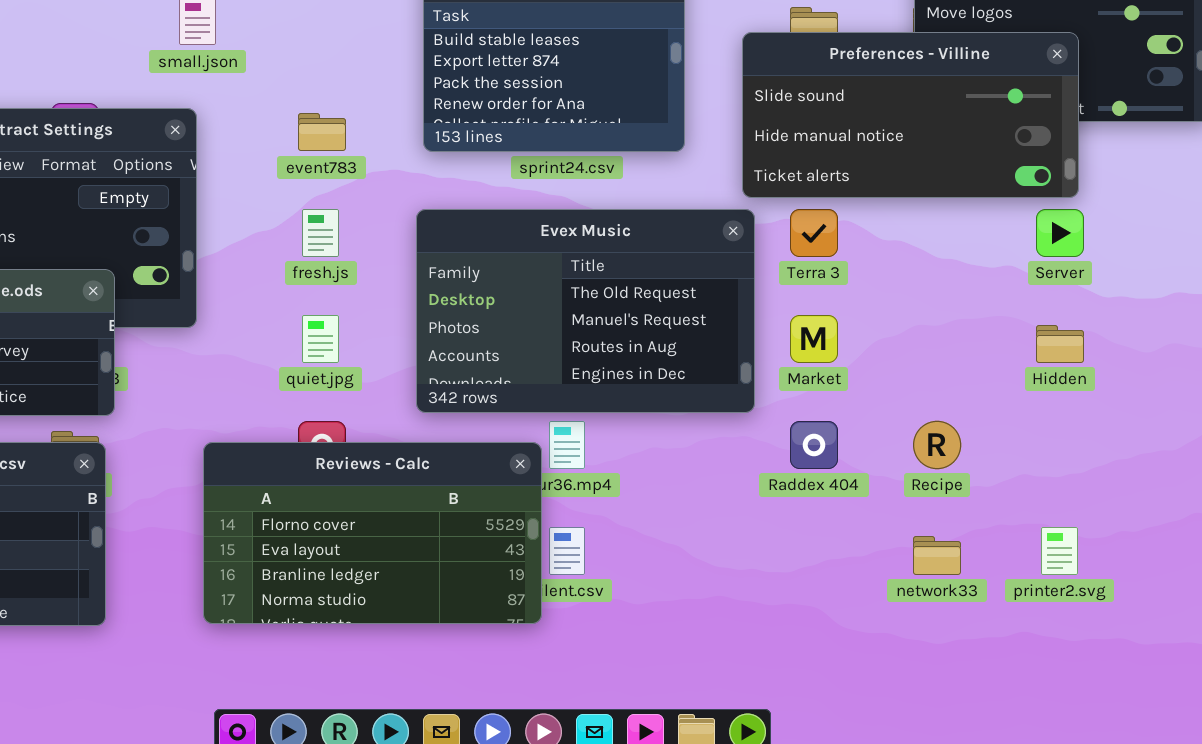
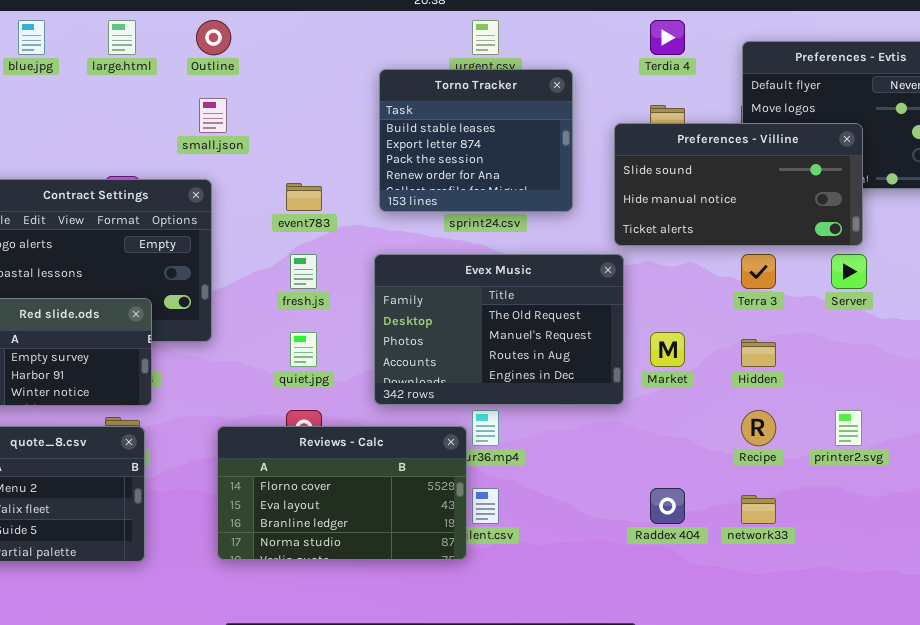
Terra 3: [790,209,838,257] -> [741,254,776,289], moved
Hidden: [1036,325,1084,363] -> [741,339,776,367], moved
Raddex 404: [790,421,838,469] -> [650,488,685,524], moved
printer2.svg: [1041,527,1078,575] -> [835,410,862,446], moved

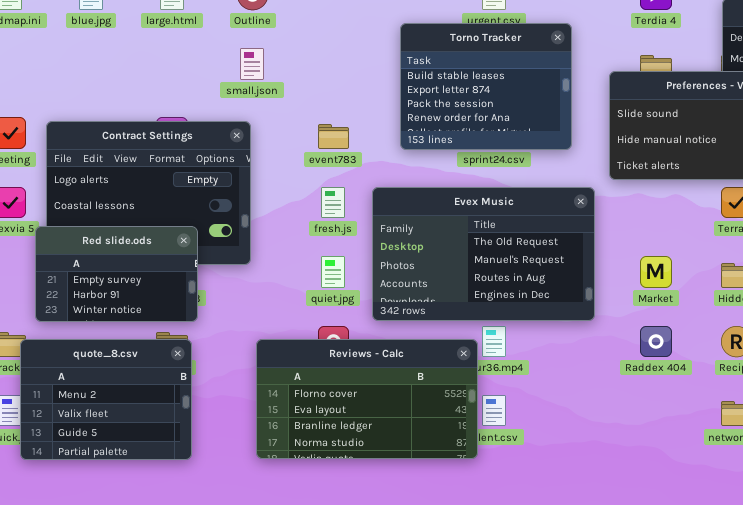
Evex Music: [374,254,624,405] -> [372,187,595,321], moved
Raddex 404: [650,488,685,524] -> [640,326,672,357], moved

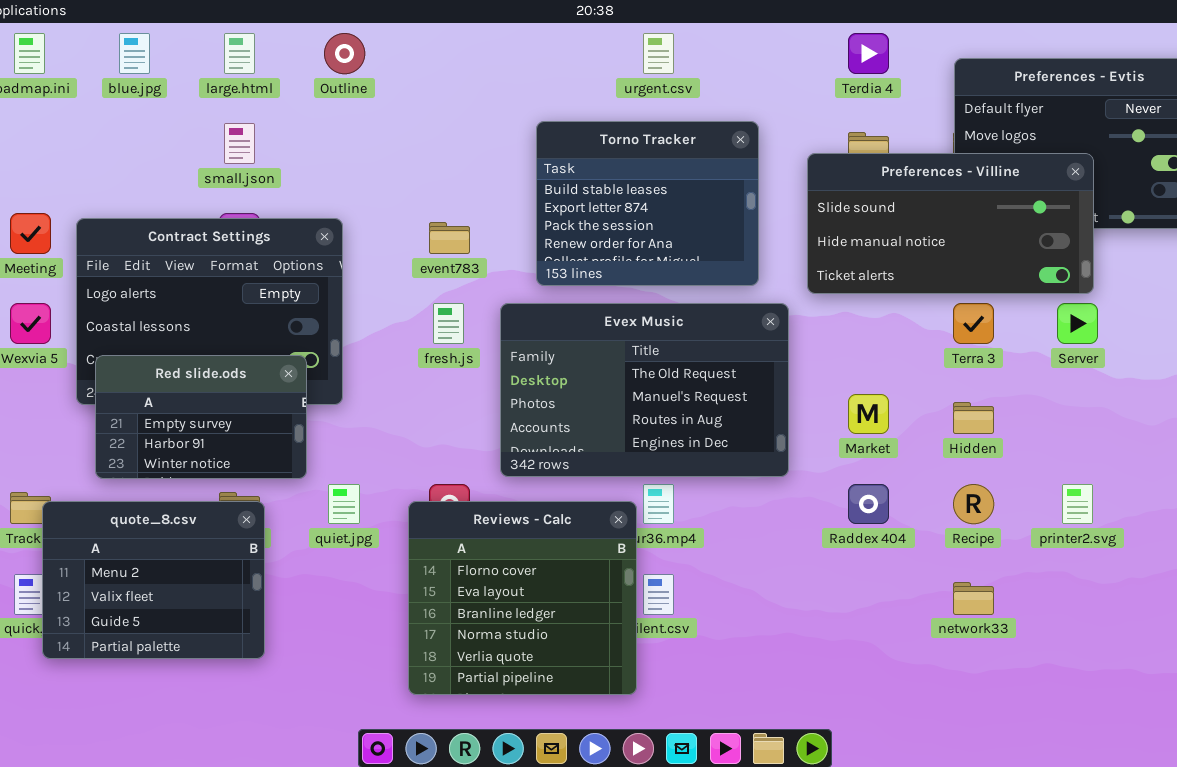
Torno Tracker: [400,23,572,150] -> [536,121,759,286], moved
small.json: [240,48,264,80] -> [224,123,255,164], moved
Red slide.ods: [35,226,198,322] -> [95,355,307,479], moved
quiet.jpg: [321,256,345,288] -> [328,484,360,524], moved
Reviews - Calc: [256,339,478,459] -> [408,501,637,695], resized

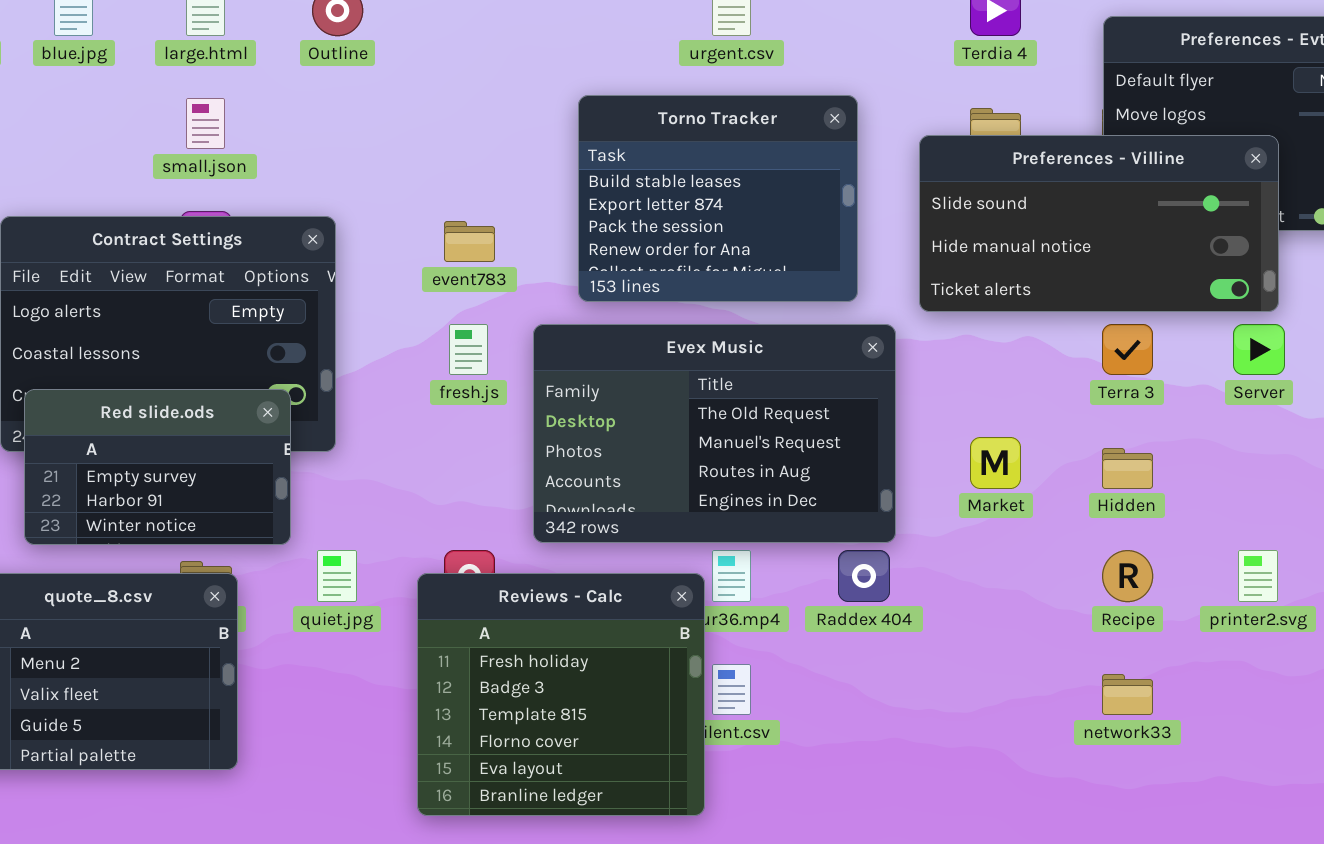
Raddex 404: [848,484,889,524] -> [838,550,890,602], moved
Reviews - Calc: [408,501,637,695] -> [417,573,705,816], scrolled up 3 rows

